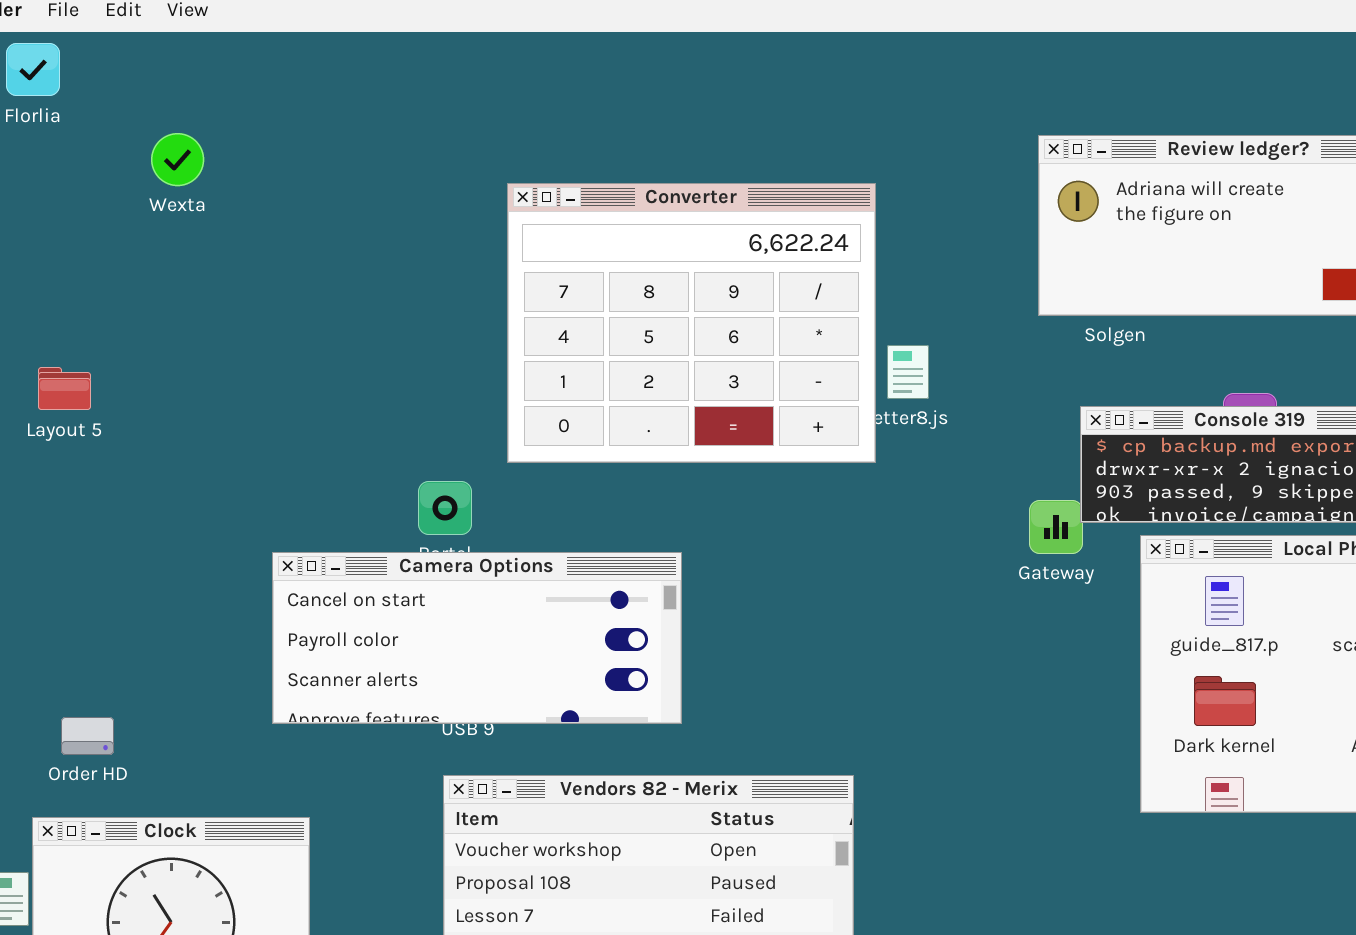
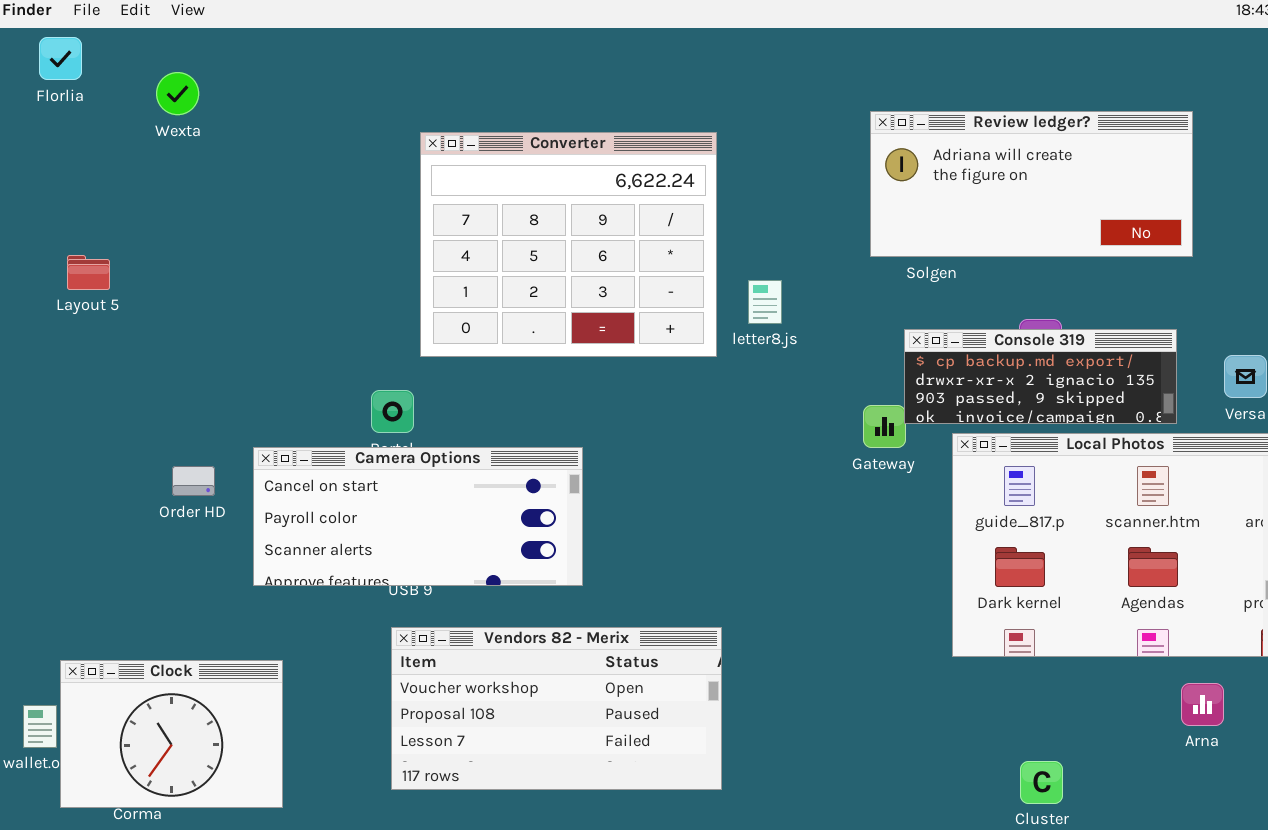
Wexta: [151,133,204,186] -> [156,72,199,115], moved
Converter: [507,183,876,463] -> [420,132,717,357], moved
Layout 5: [38,367,91,410] -> [67,255,110,290], moved
Order HD: [61,717,114,755] -> [172,466,215,496], moved

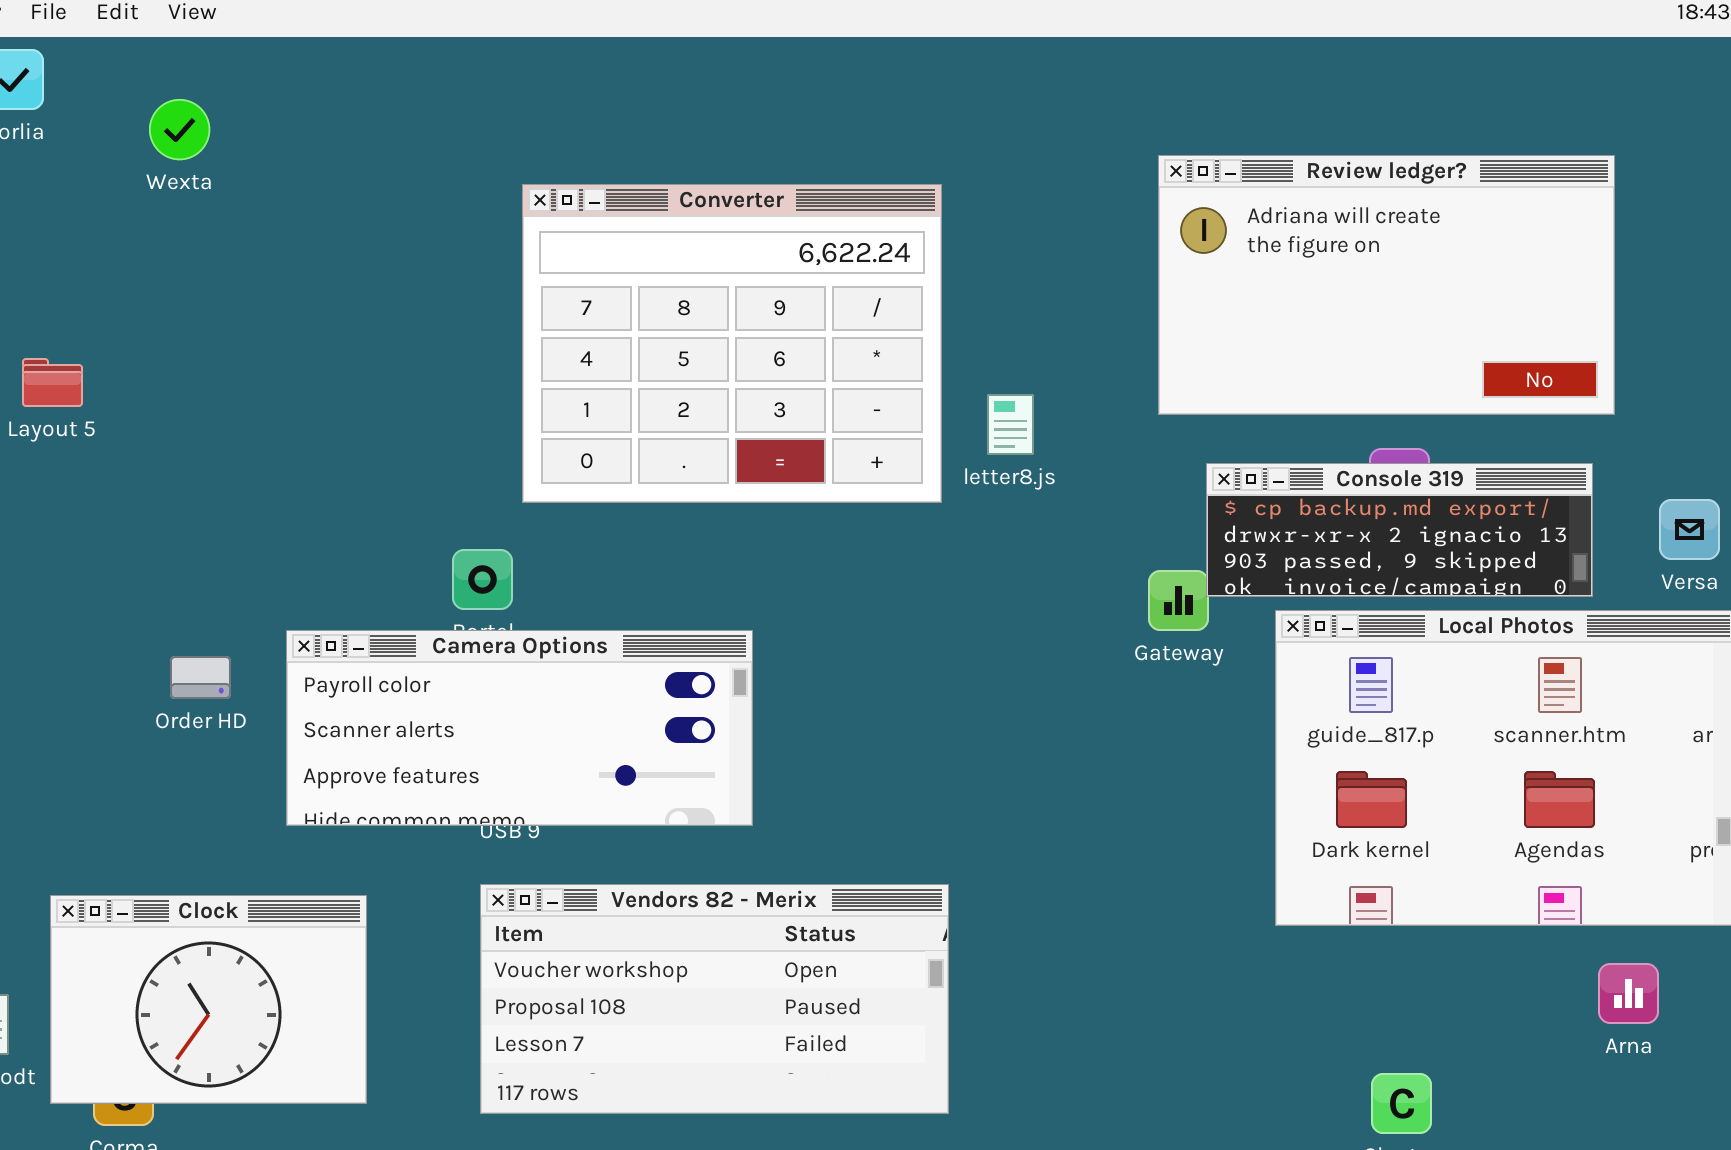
Review ledger?: [870,111,1193,257] -> [1158,155,1615,415], resized
Camera Options: [253,447,583,586] -> [286,630,753,826], scrolled down 1 row
Clock: [60,660,283,808] -> [50,895,367,1104], moved

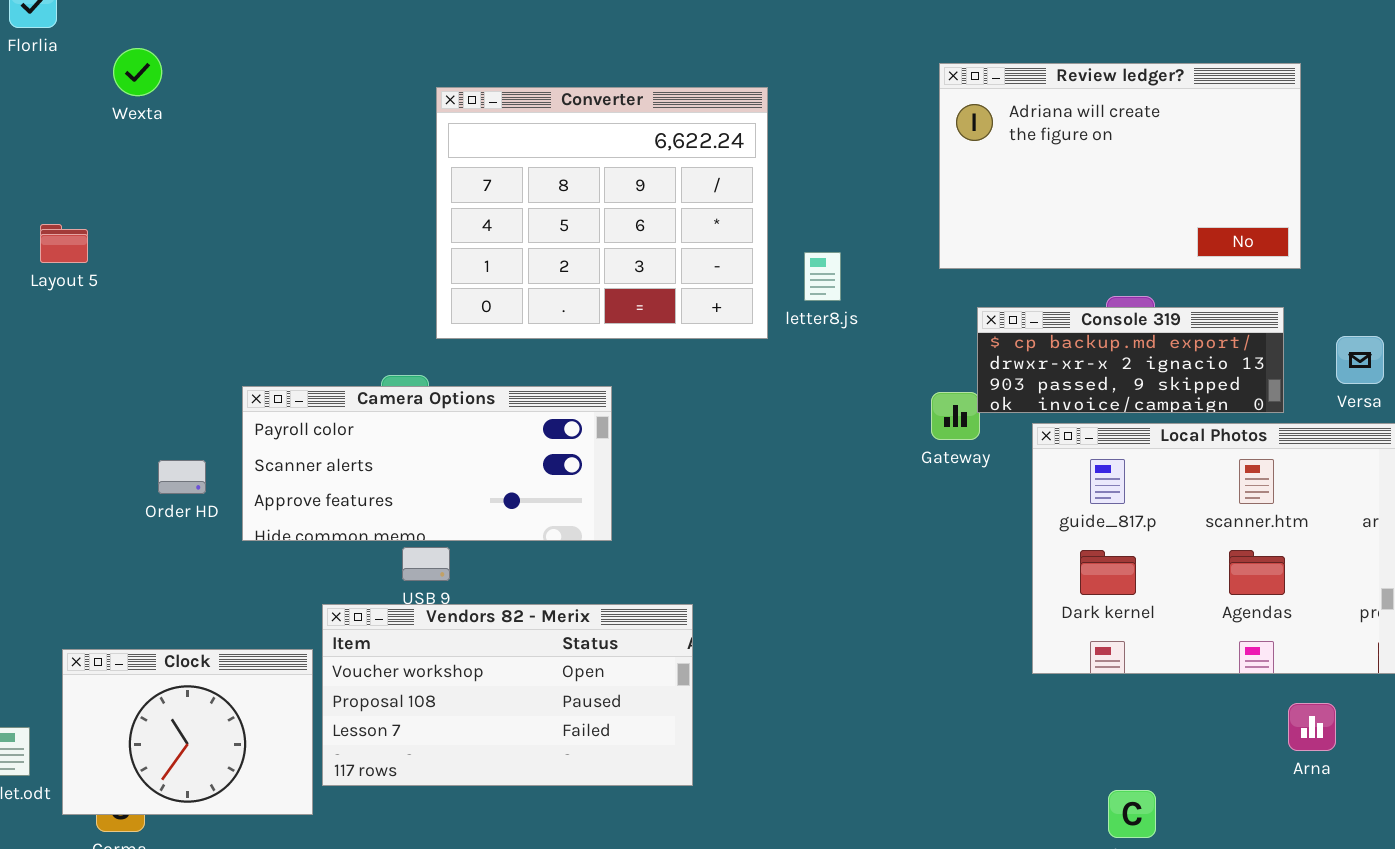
Wexta: [149,99,210,160] -> [113,48,162,96], moved
Camera Options: [286,630,753,826] -> [242,386,612,541], moved
Vendors 82 - Merix: [480,884,949,1114] -> [322,604,693,786], moved

